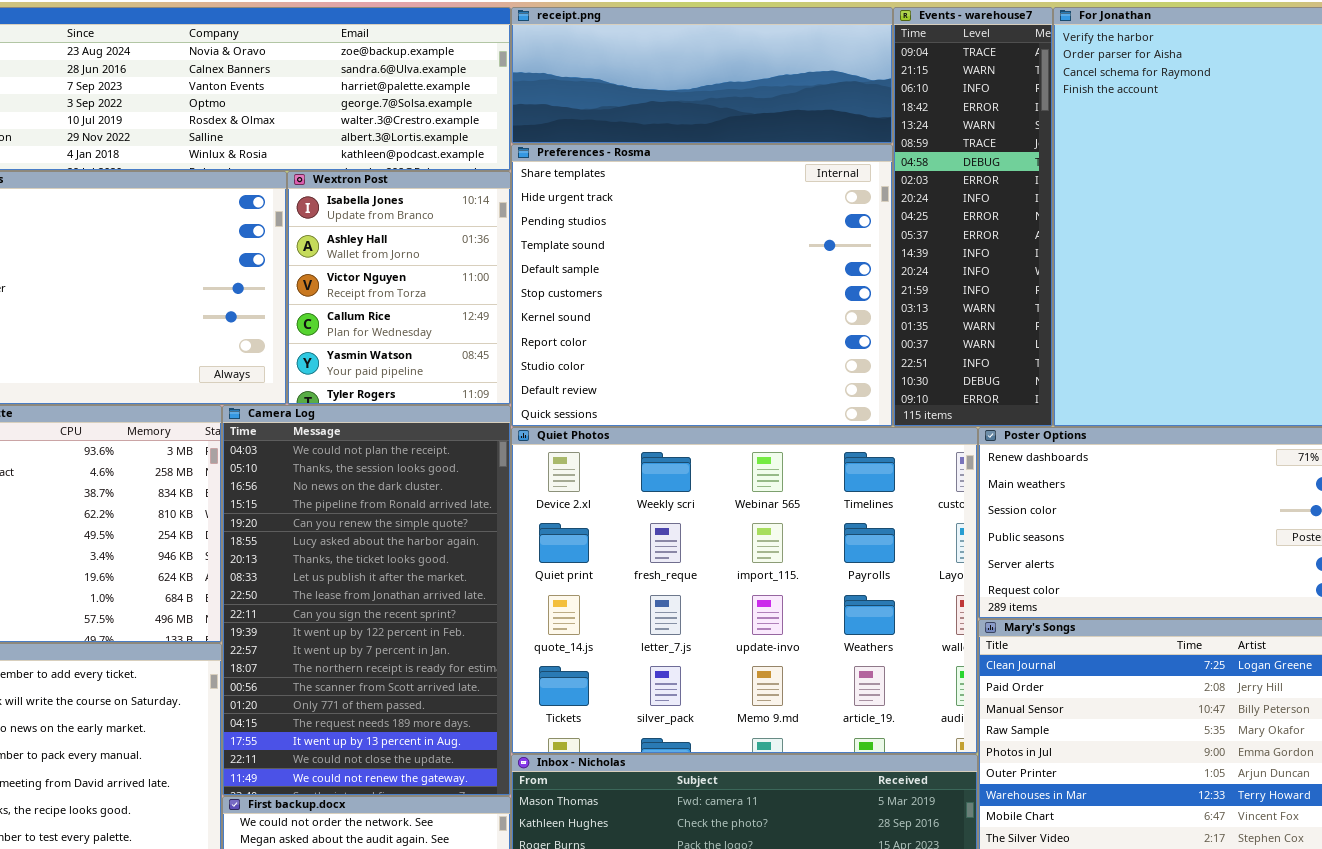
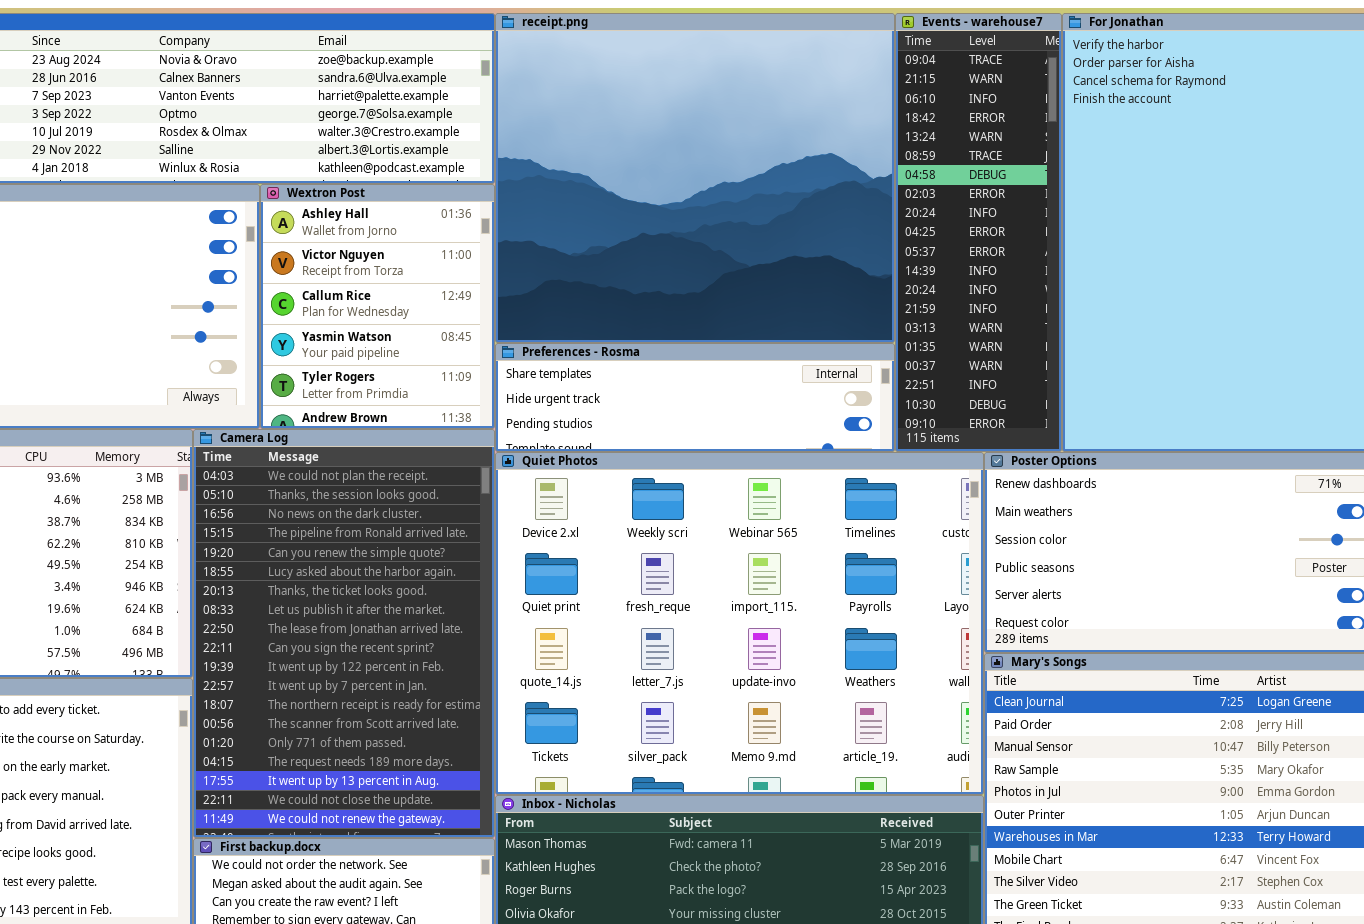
receipt.png: [511,7,893,144] -> [495,13,895,343], resized
Preferences - Rosma: [511,144,893,427] -> [495,343,895,452], resized
Wextron Post: [287,171,511,405] -> [260,184,495,429], scrolled down 1 row

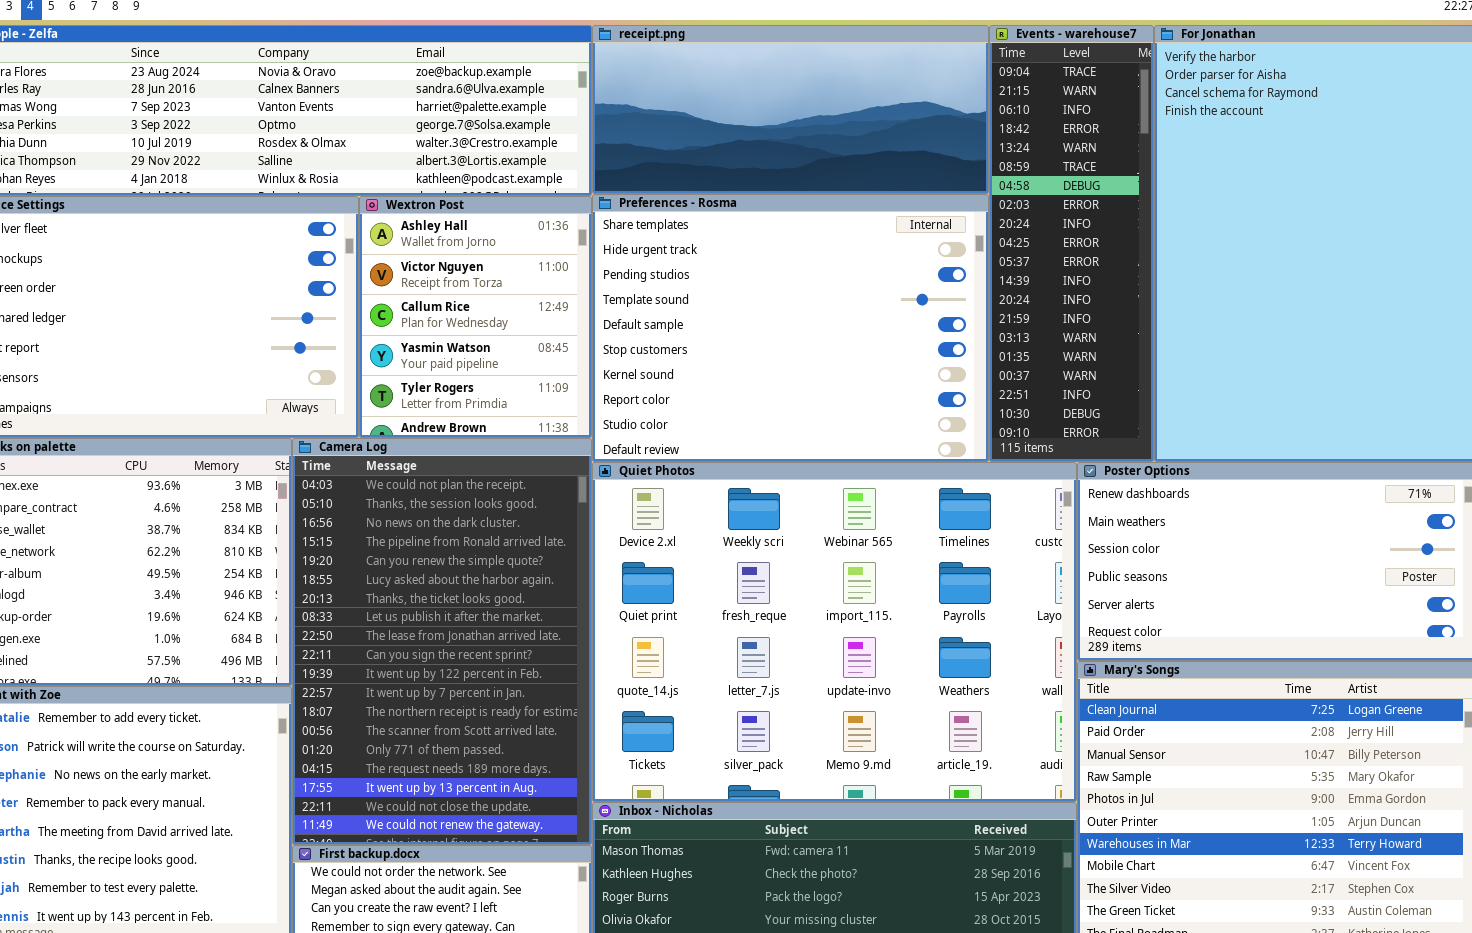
receipt.png: [495,13,895,343] -> [592,25,989,194], resized
Preferences - Rosma: [495,343,895,452] -> [592,194,989,462], resized

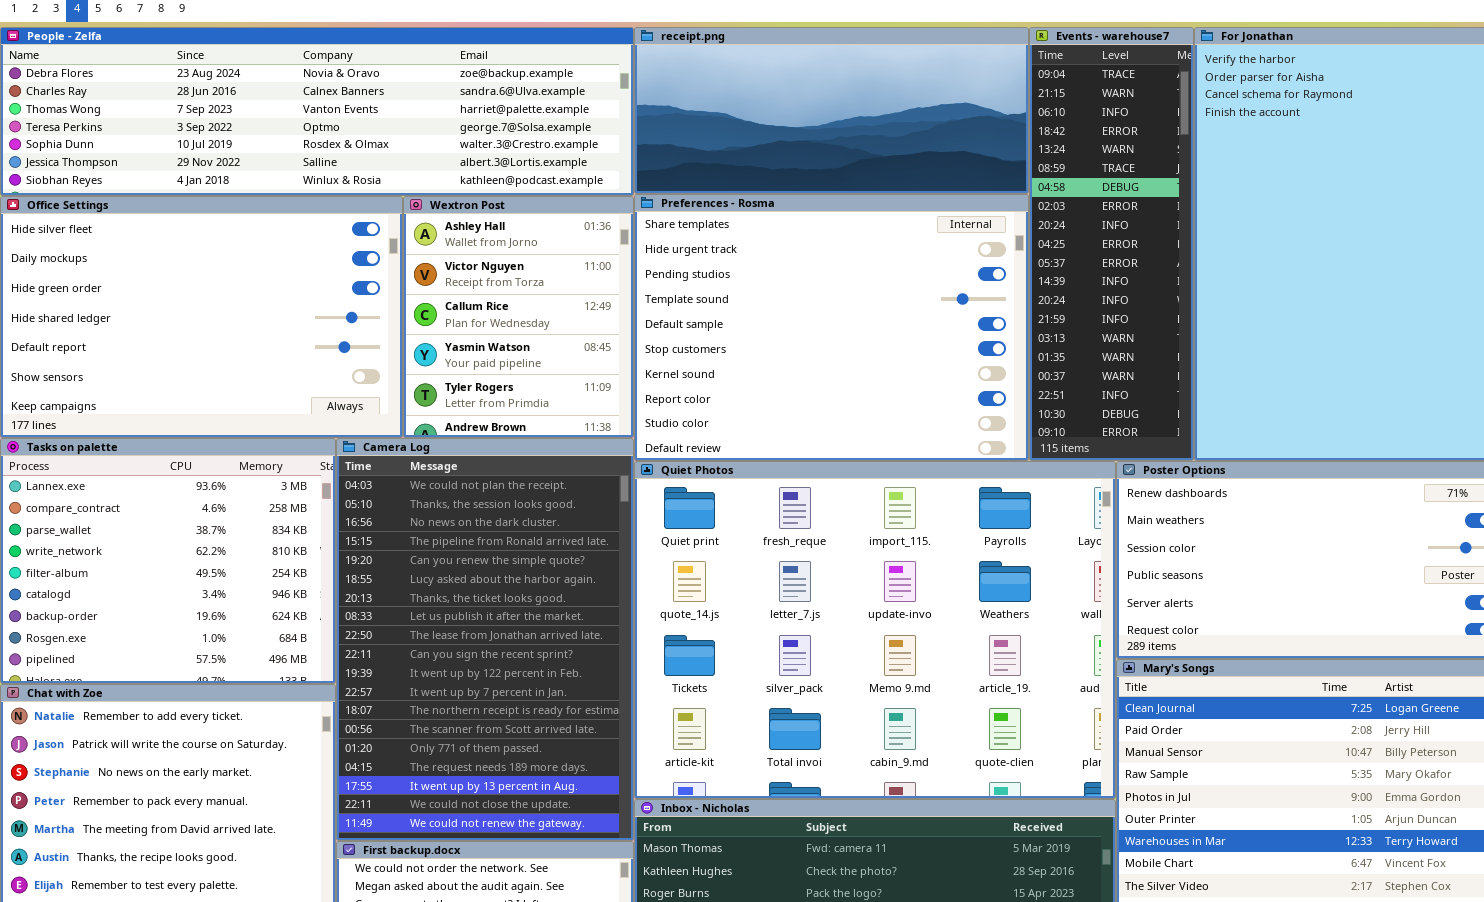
Quiet Photos: [592,462,1077,802] -> [634,461,1116,799], scrolled down 1 row

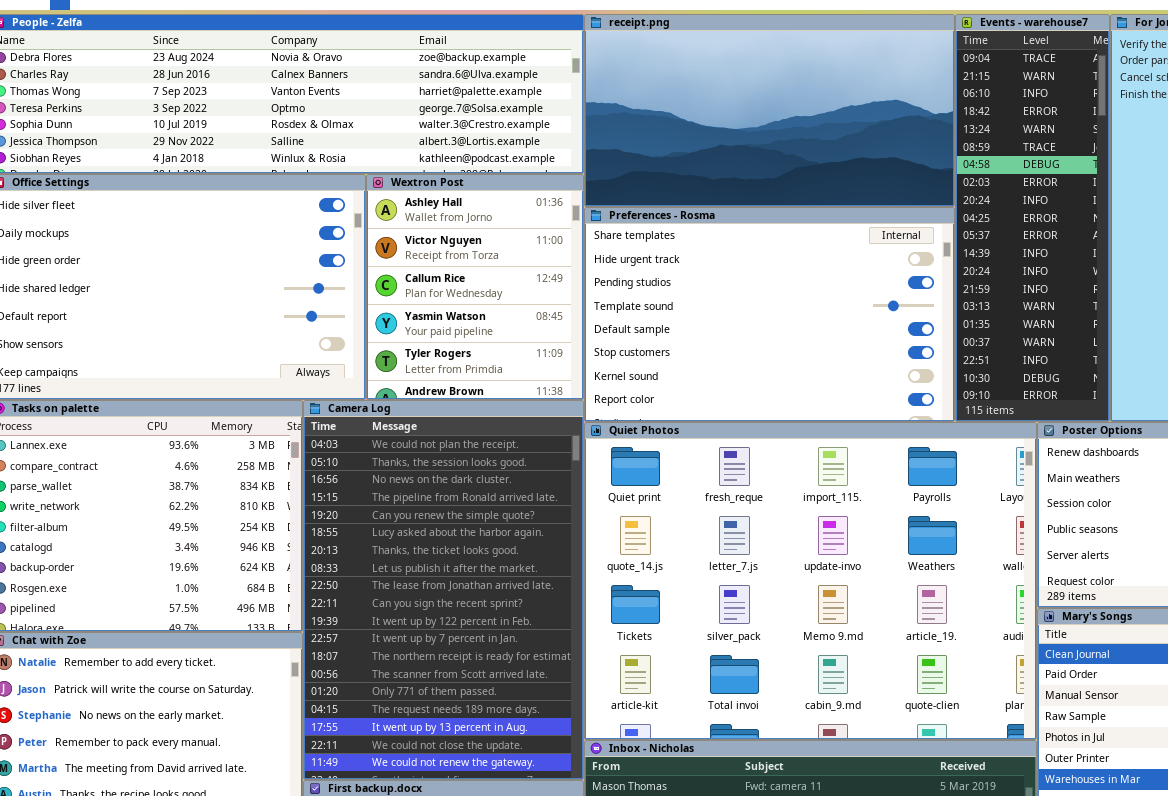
receipt.png: [634,27,1029,194] -> [584,14,955,207], resized
Preferences - Rosma: [634,194,1029,461] -> [584,207,955,422], resized

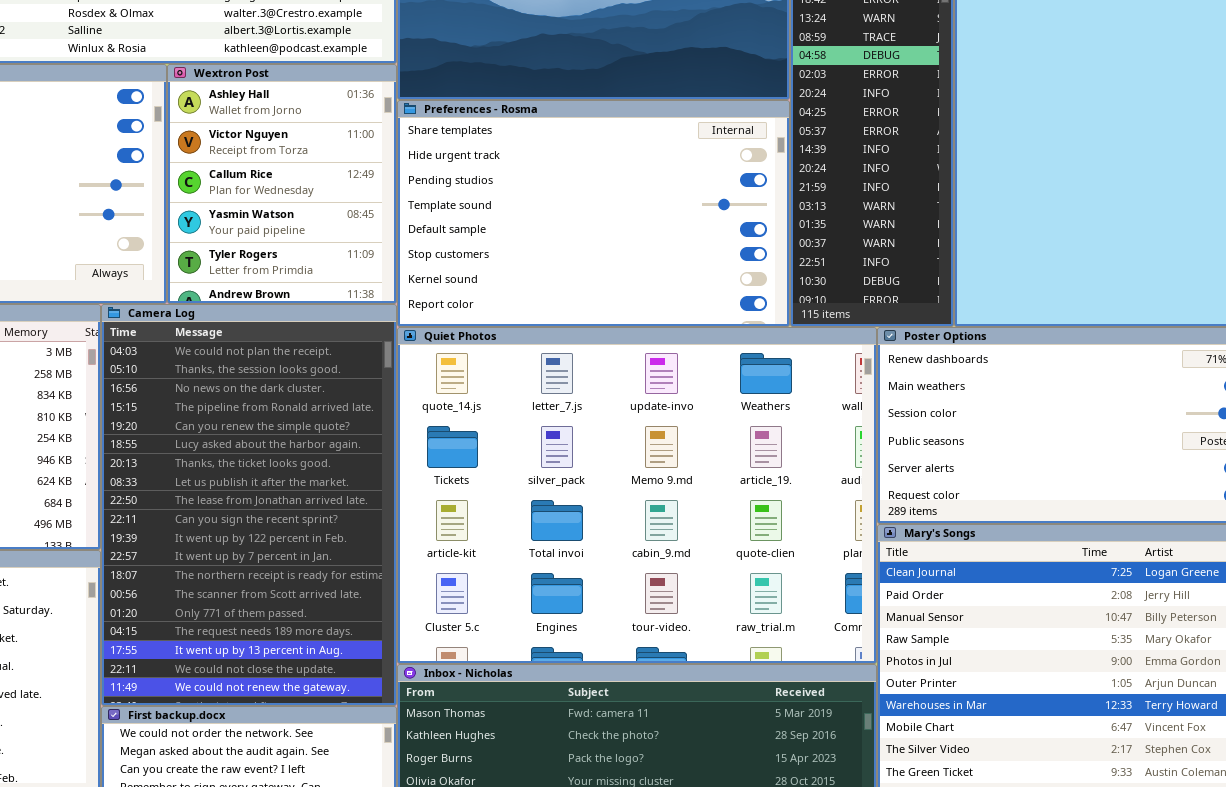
Quiet Photos: [584,422,1037,740] -> [397,327,877,664], scrolled down 1 row

